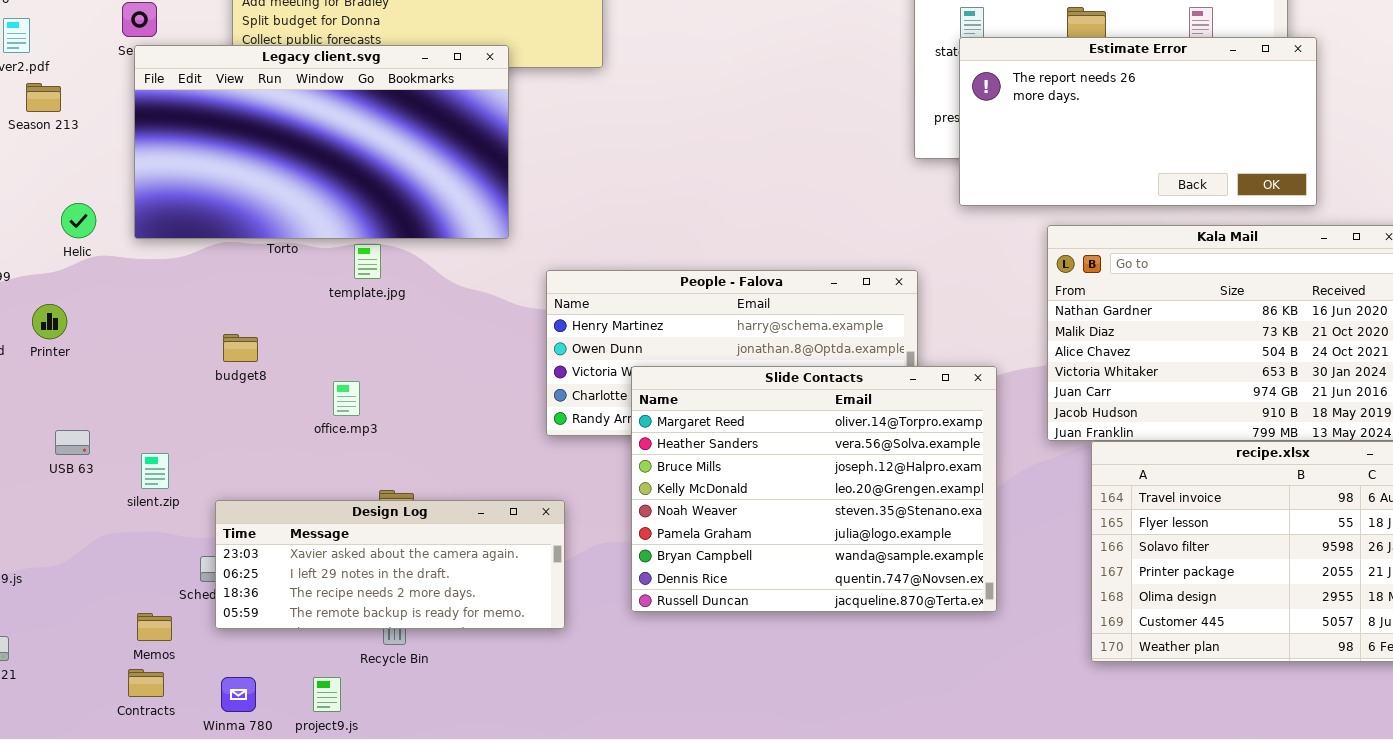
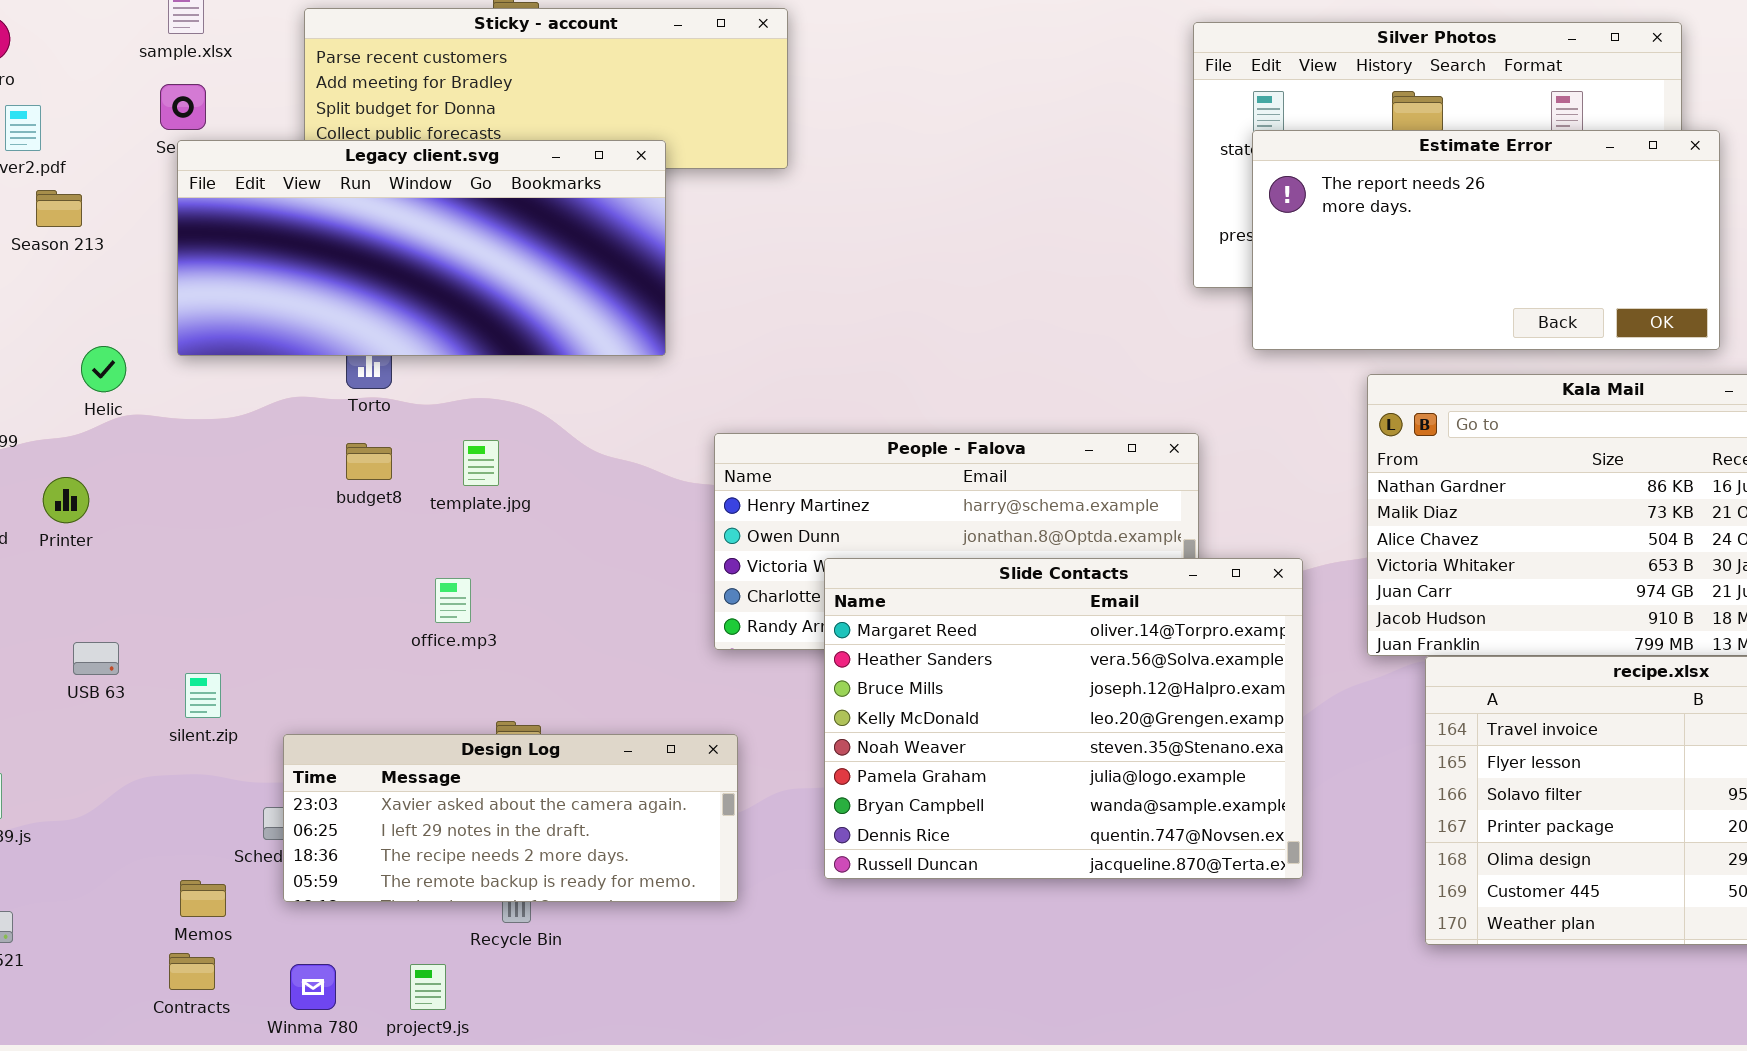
Legacy client.svg: [134,45,509,239] -> [177,140,666,356], resized
template.jpg: [354,244,381,279] -> [463,440,499,486], moved
budget8: [223,334,258,362] -> [346,443,392,480], moved

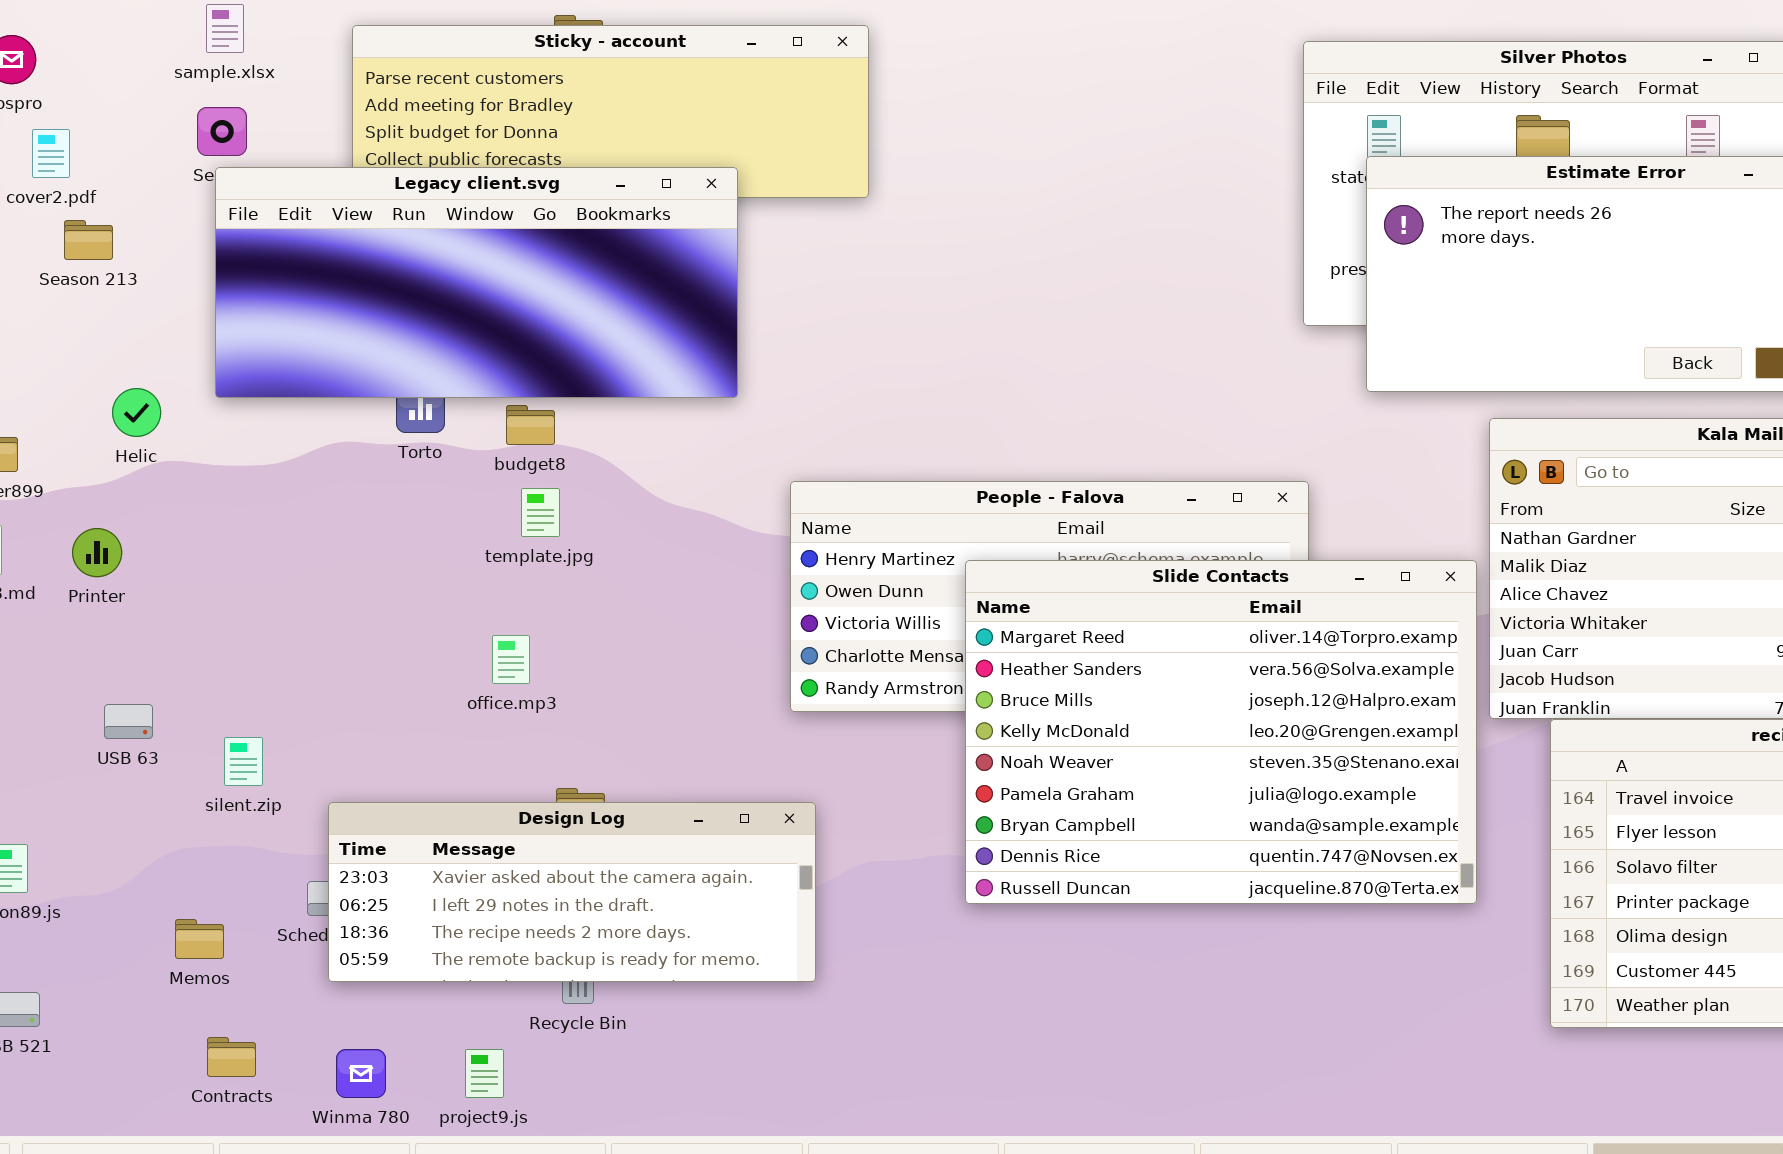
budget8: [346,443,392,480] -> [506,405,555,445], moved
Slide Contacts: [824,558,1303,879] -> [965,560,1477,904], moved
Memos: [180,880,226,917] -> [175,919,224,959], moved

